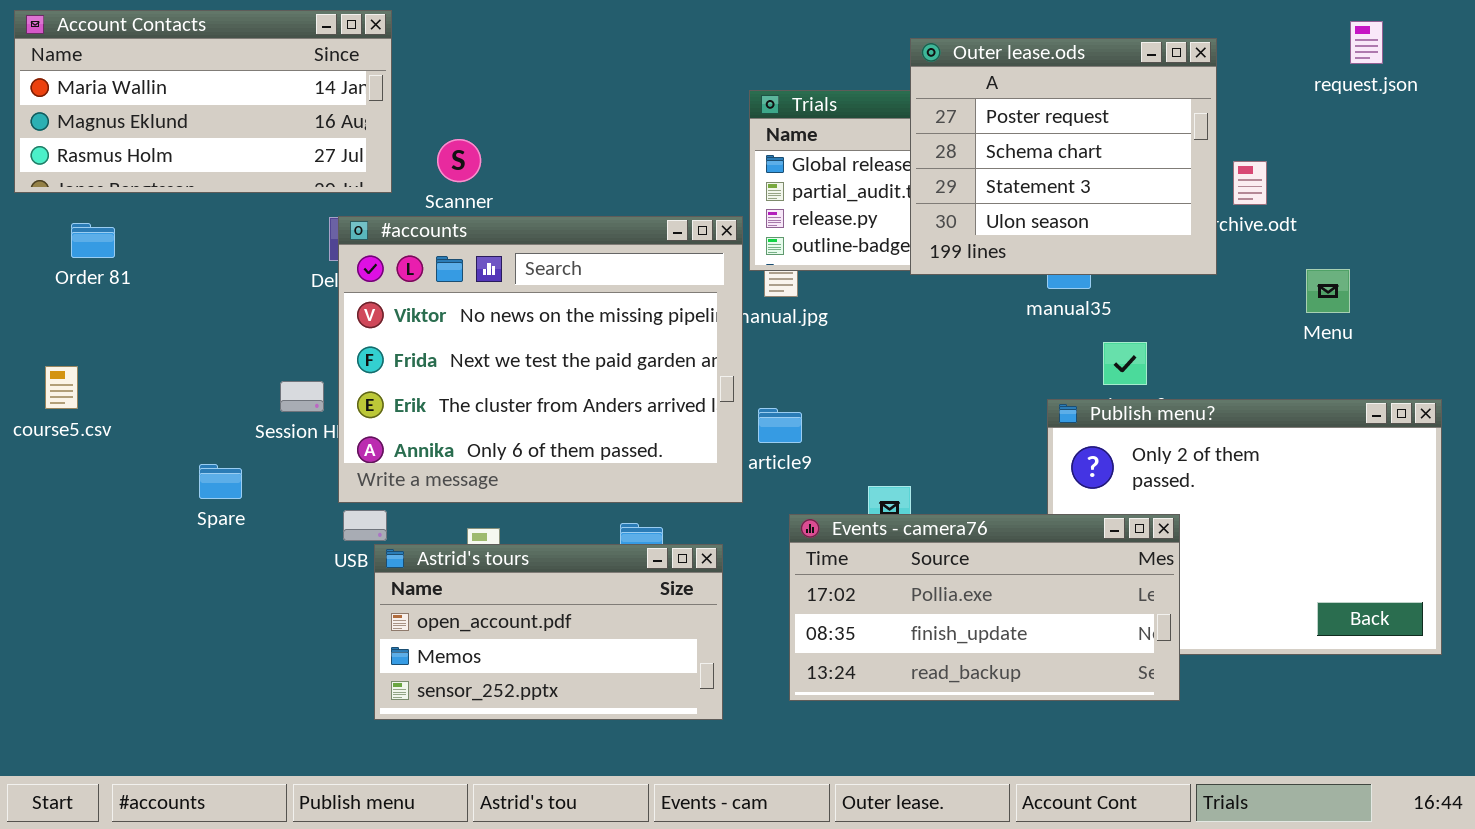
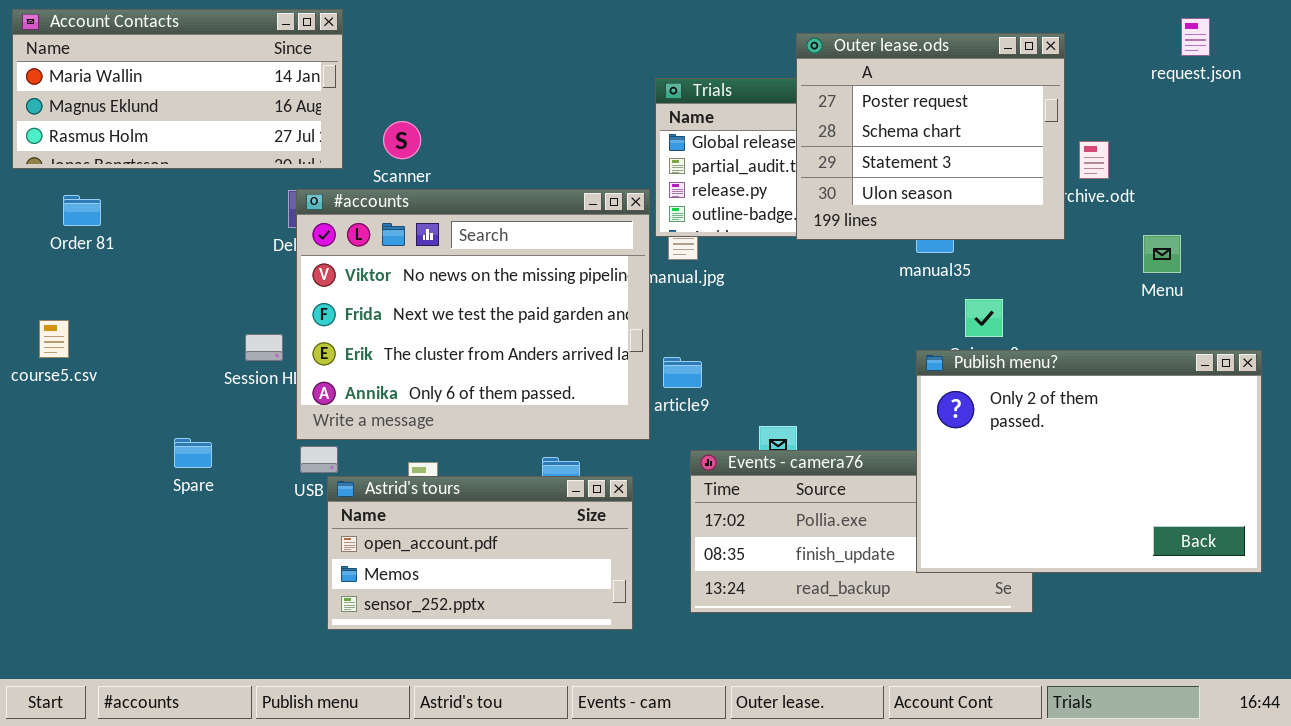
Publish menu?: [1047,399,1442,655] -> [916,350,1262,573], raised
Spare: [199,464,242,499] -> [174,438,212,468], moved

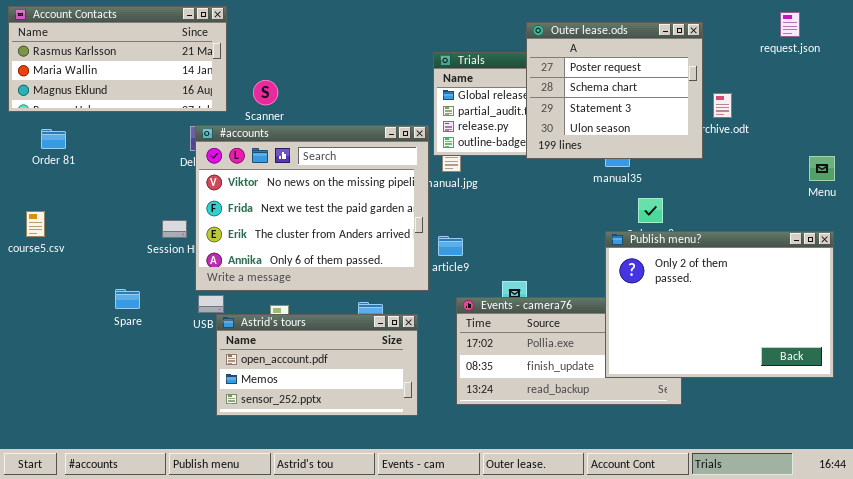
Account Contacts: [12,9,343,169] -> [8,6,227,112], scrolled up 1 row
Menu: [1143,235,1181,273] -> [809,156,835,181], moved

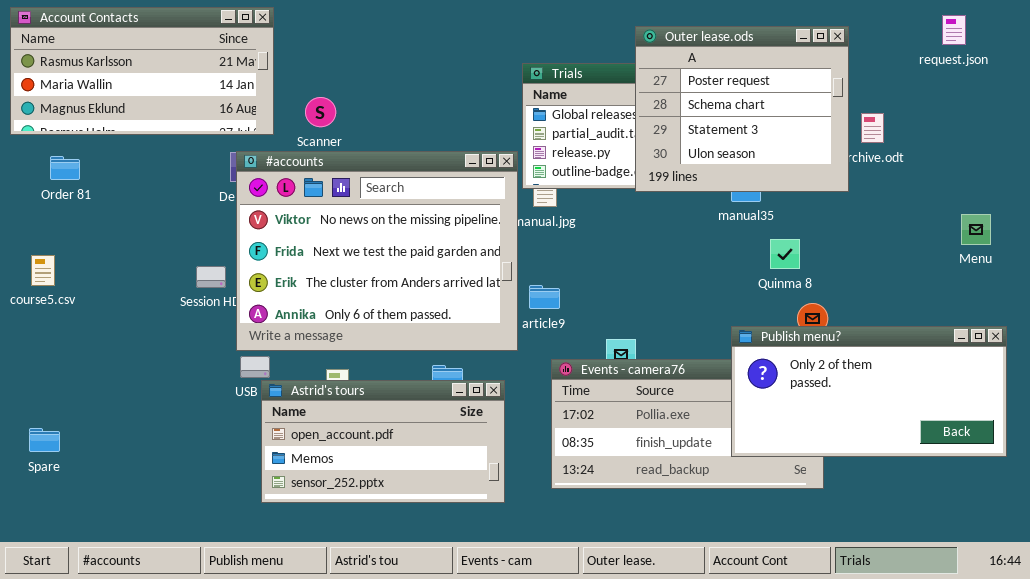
Menu: [809,156,835,181] -> [961,214,991,245], moved
Publish menu?: [605,231,834,378] -> [731,326,1007,457], resized
Spare: [115,289,140,309] -> [29,428,60,452], moved

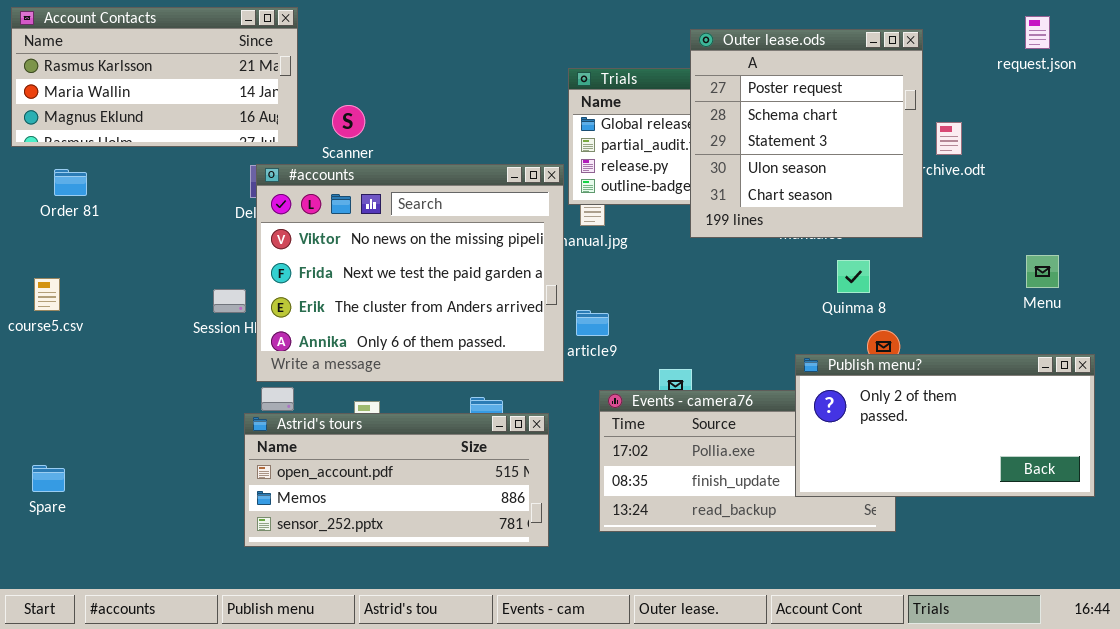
Outer lease.ods: [635,26,849,192] -> [690,29,923,238], resized
Menu: [961,214,991,245] -> [1026,255,1059,288], moved
Astrid's tours: [261,380,505,503] -> [244,413,549,547], resized

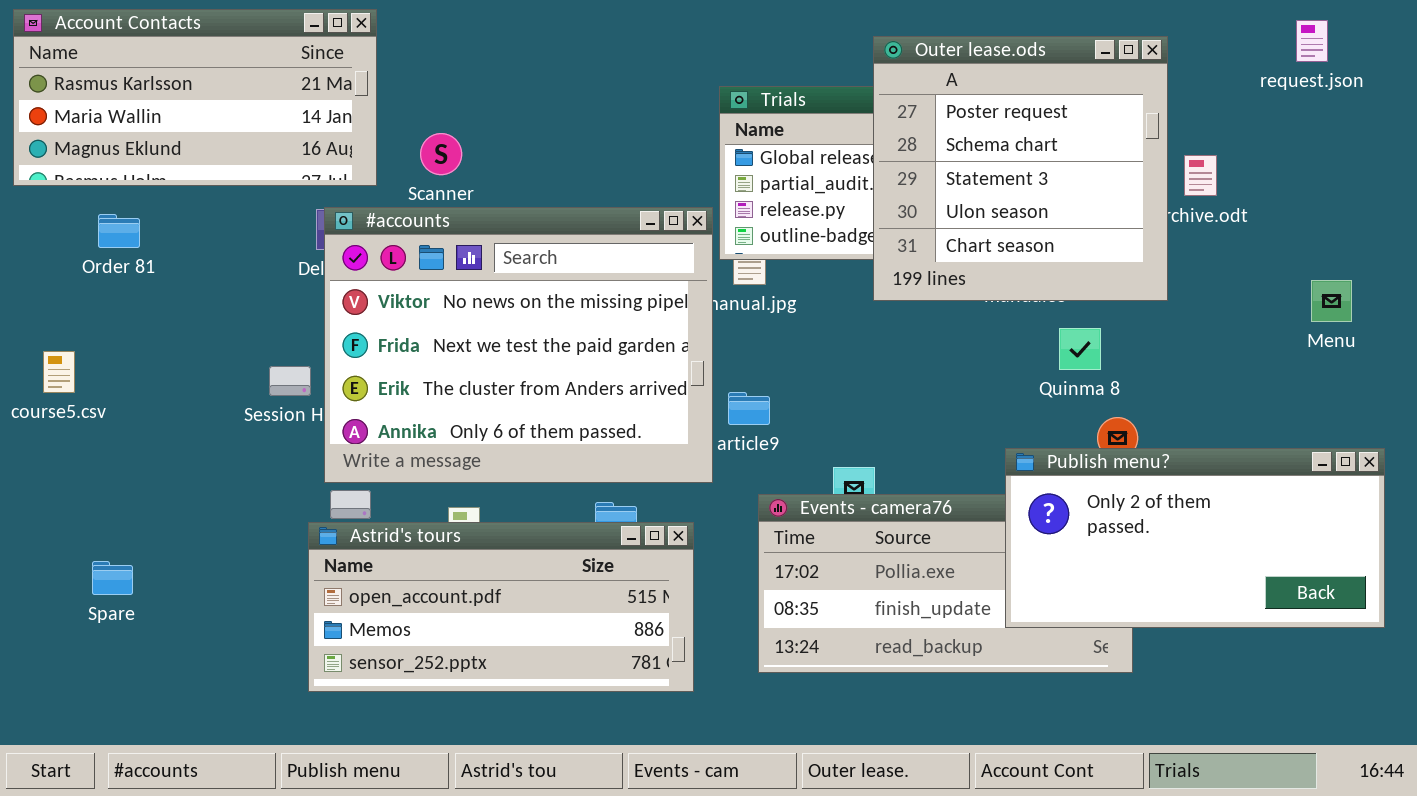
Order 81: [54,169,87,196] -> [98,214,140,248], moved
Menu: [1026,255,1059,288] -> [1311,280,1352,322], moved
Spare: [32,465,65,492] -> [92,561,133,595], moved

